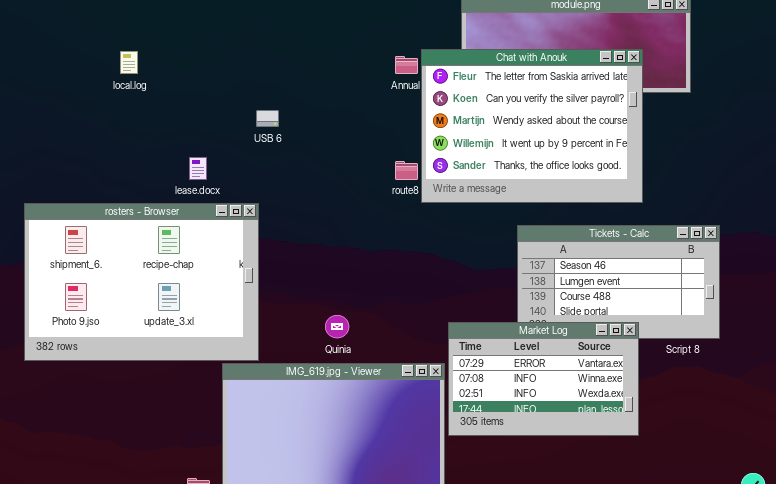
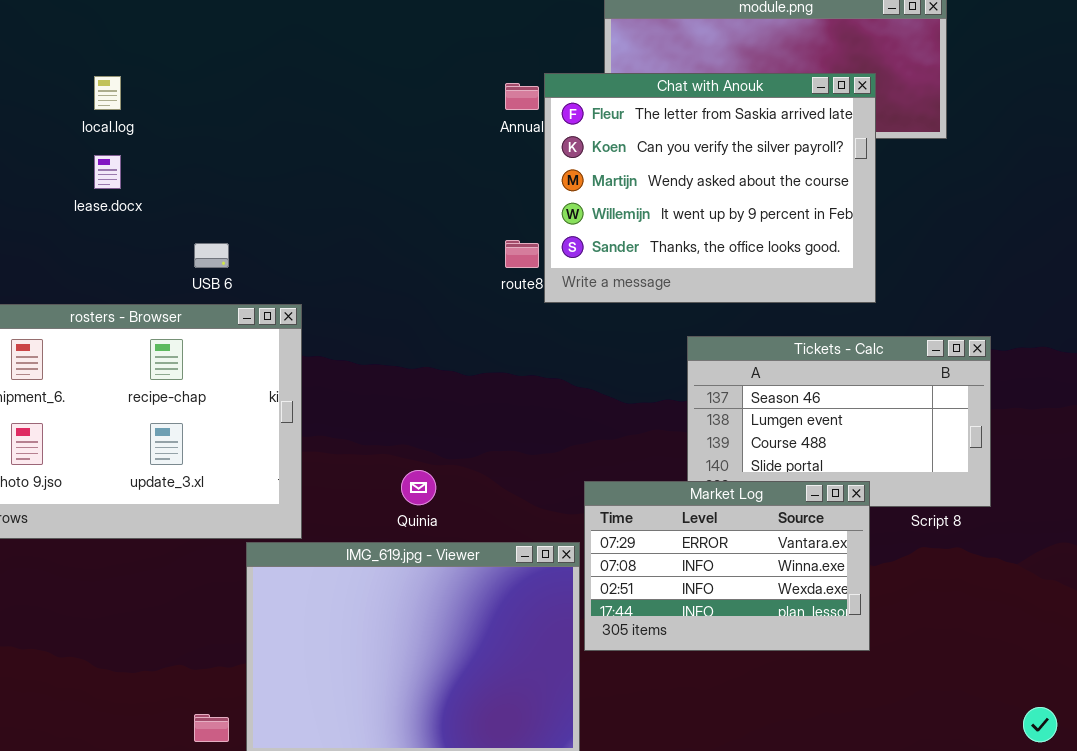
USB 6: [256,110,279,127] -> [194,243,229,268], moved
lease.docx: [189,157,207,180] -> [94,155,121,189], moved

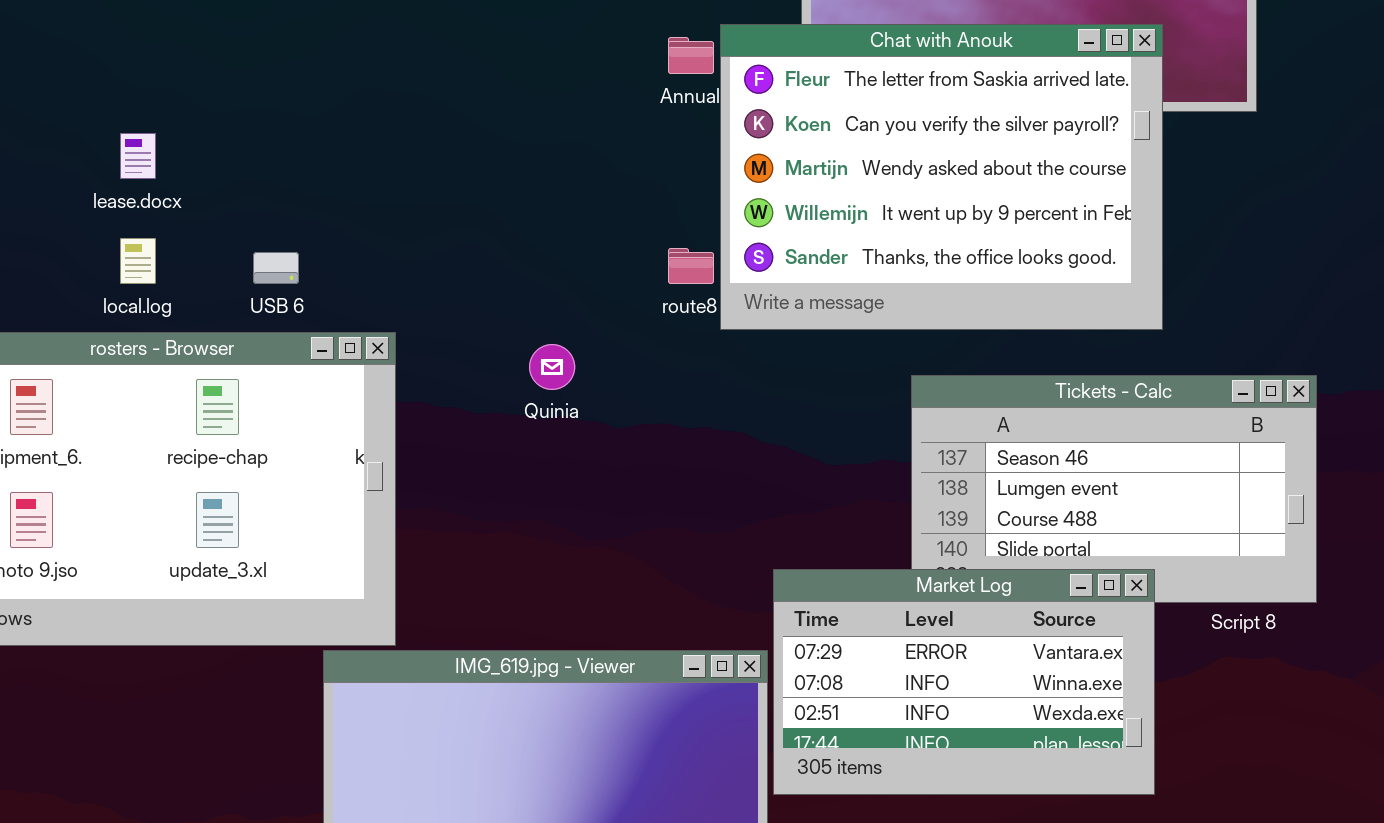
local.log: [94,76,121,110] -> [120,238,156,284], moved
Quinia: [401,470,436,505] -> [529,344,575,390], moved

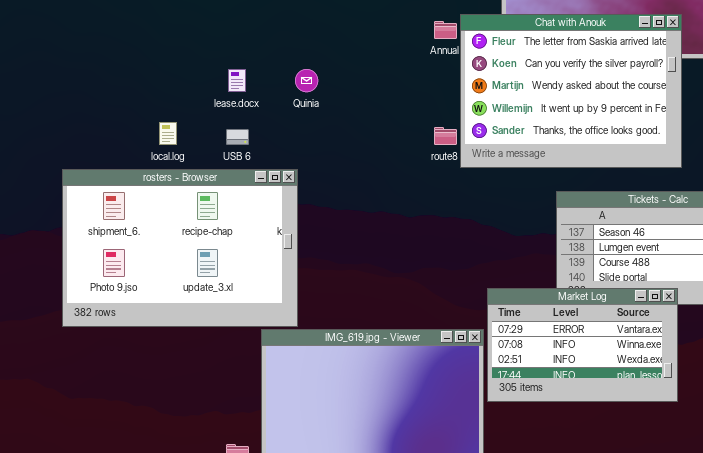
lease.docx: [120,133,156,179] -> [228,69,246,92], moved
Quinia: [529,344,575,390] -> [295,69,318,92], moved

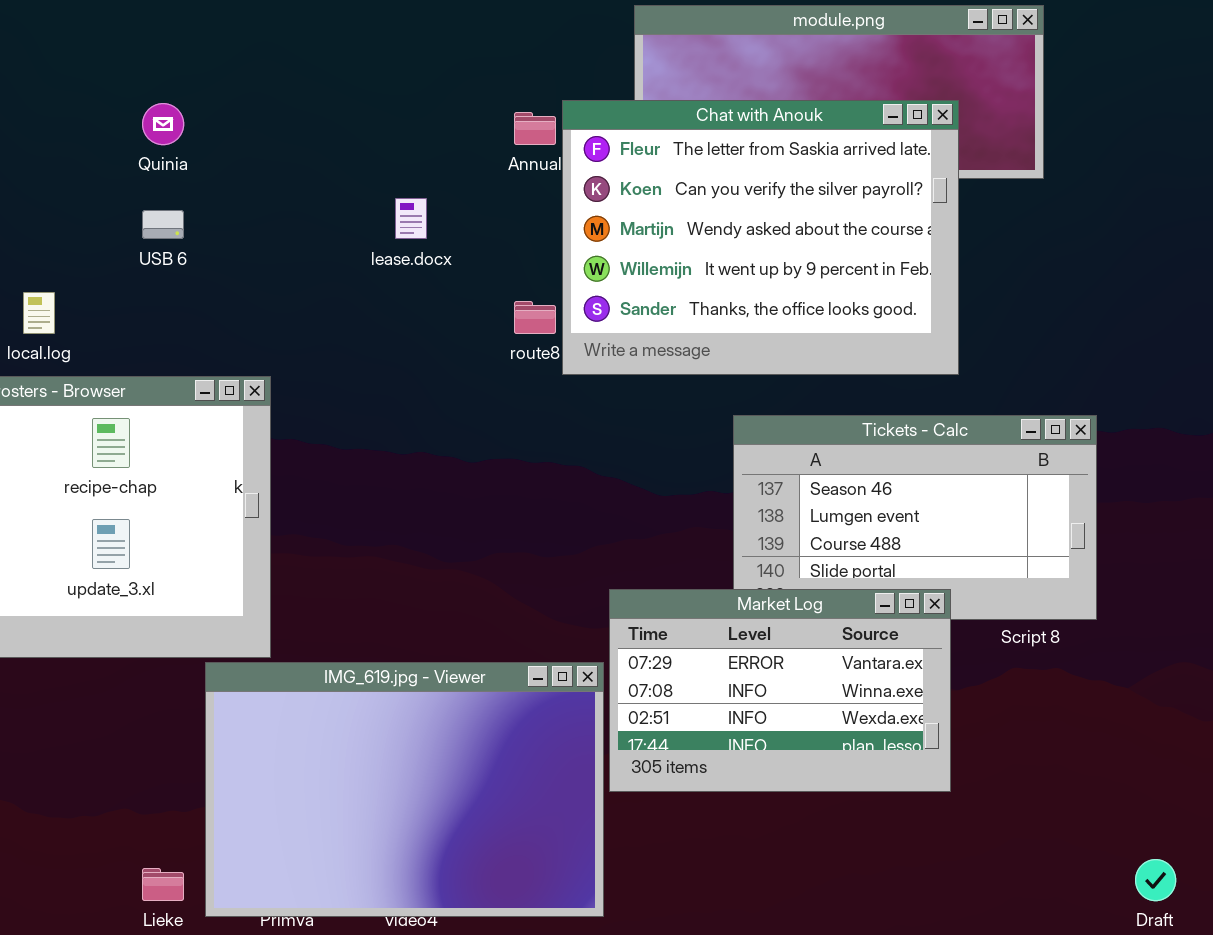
lease.docx: [228,69,246,92] -> [395,198,427,239], moved
Quinia: [295,69,318,92] -> [142,103,184,145], moved
USB 6: [226,129,249,145] -> [142,210,184,239], moved

